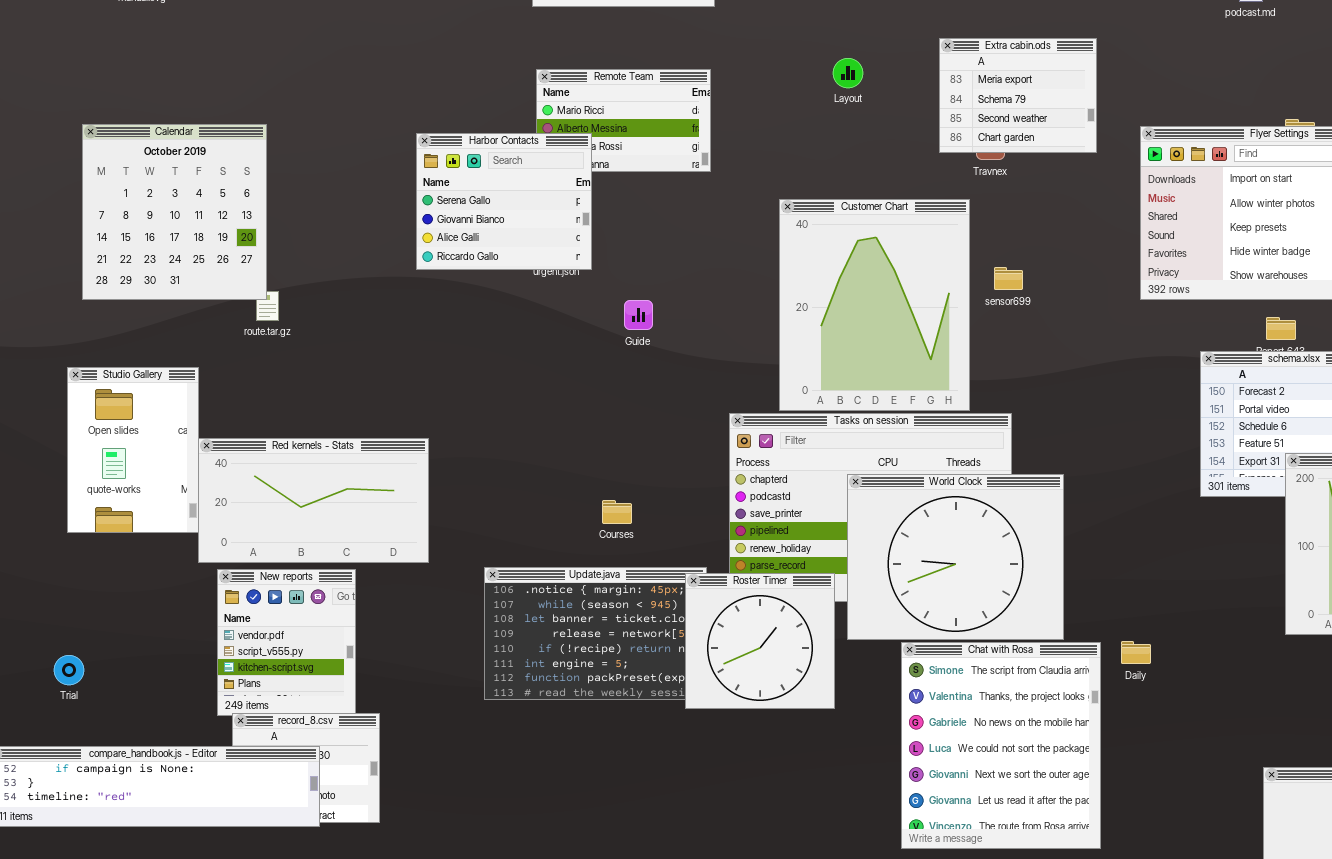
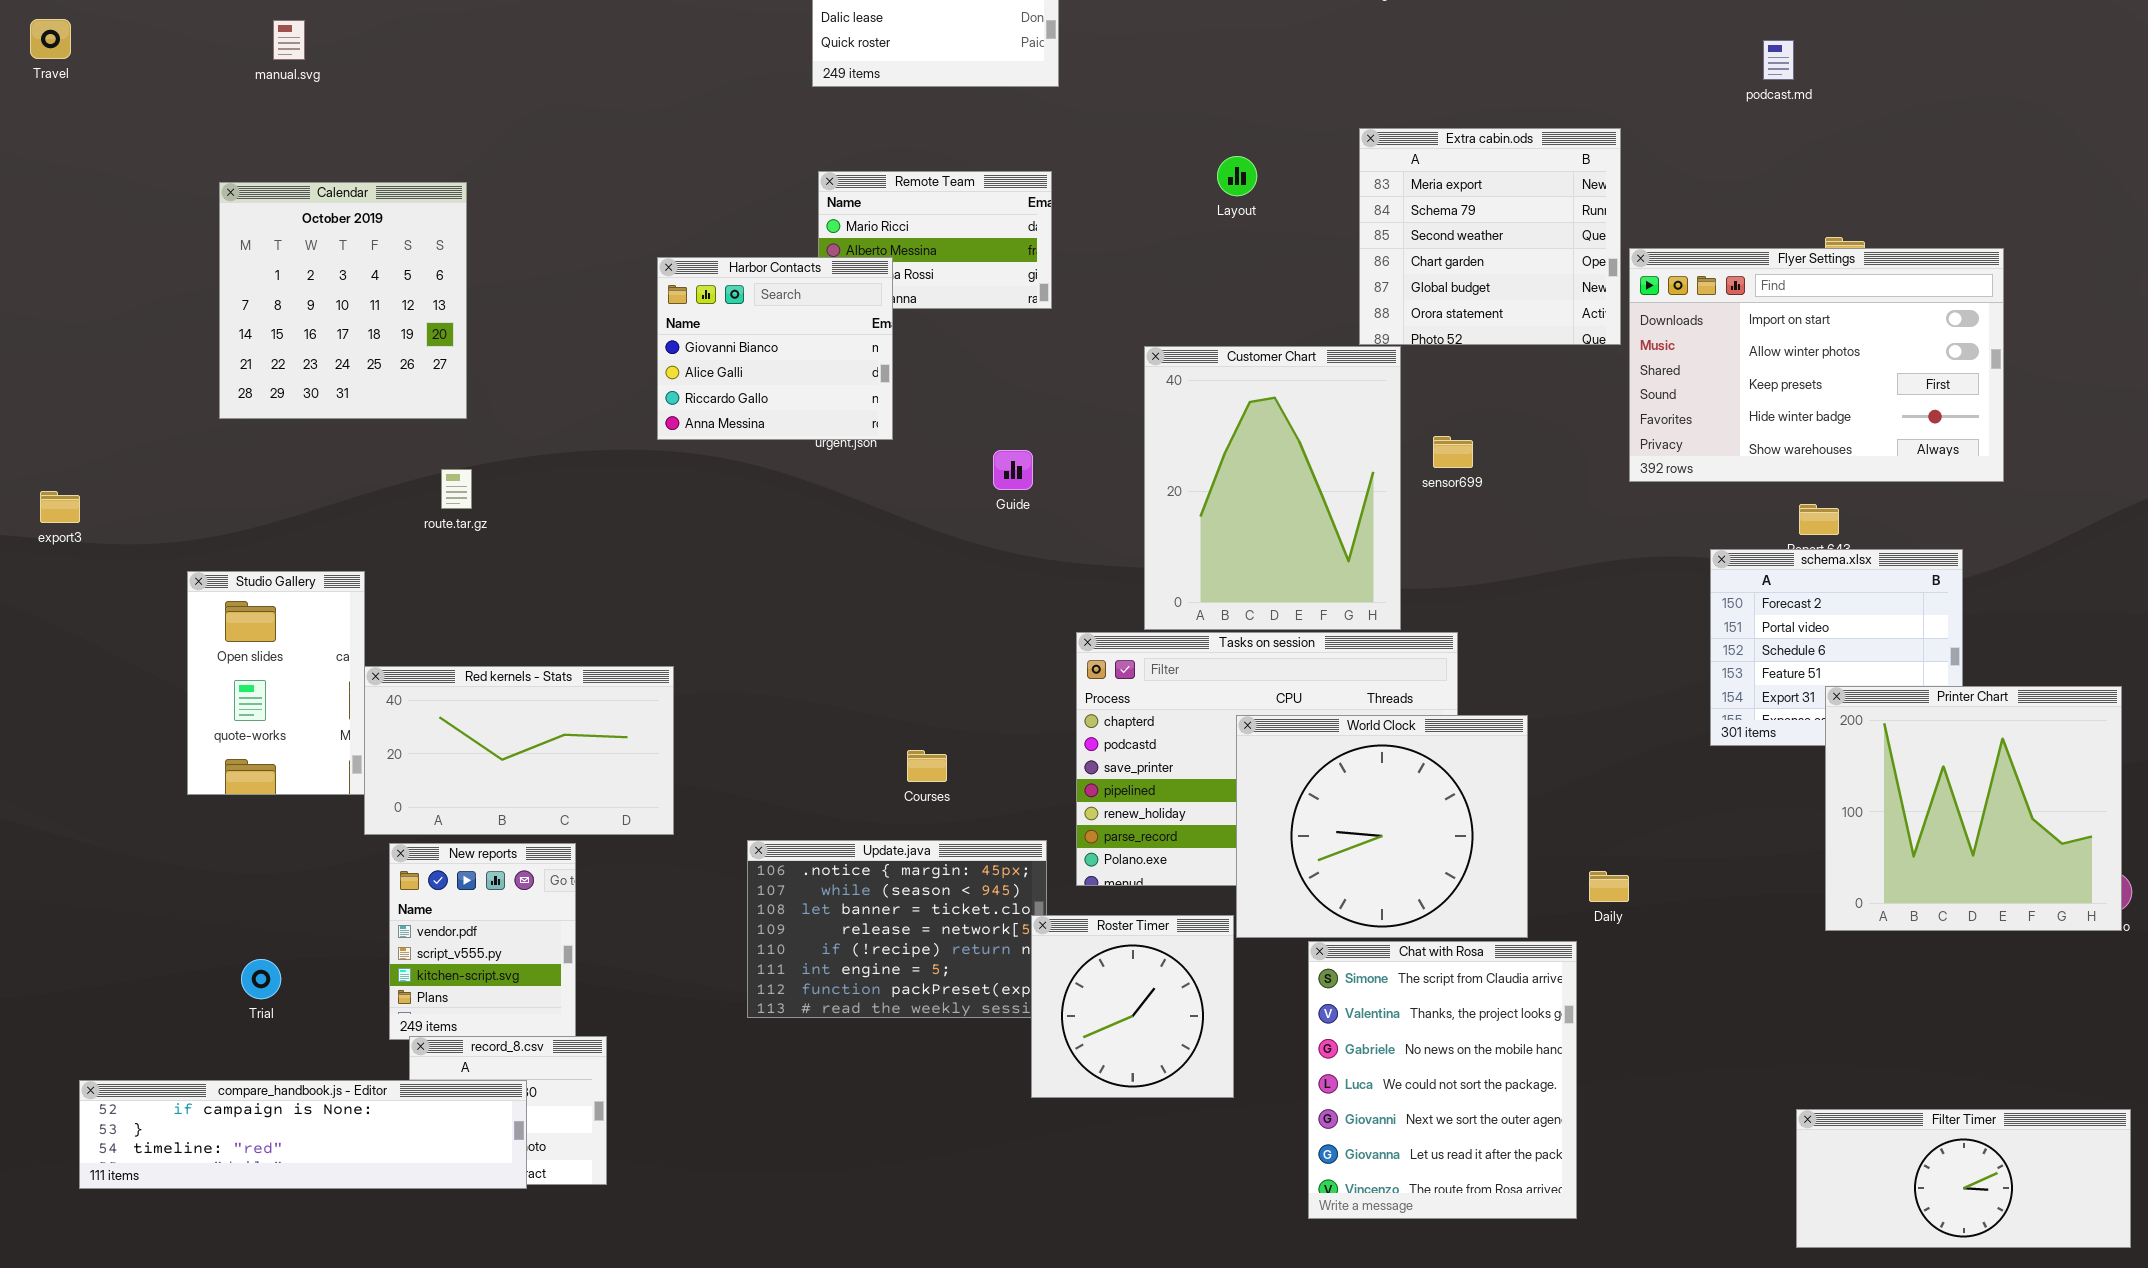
Extra cabin.ods: [939,38,1097,153] -> [1359,128,1621,345], resized
Calendar: [82,124,267,300] -> [219,182,467,419], moved
Harbor Contacts: [416,133,592,270] -> [657,257,893,440], scrolled down 1 row
Guide: [624,300,653,330] -> [993,450,1033,490], moved
Roster Timer: [685,573,835,709] -> [1031,915,1234,1098], moved
Daily: [1121,641,1151,664] -> [1589,871,1629,902], moved
Trial: [54,655,84,685] -> [241,959,281,999], moved

